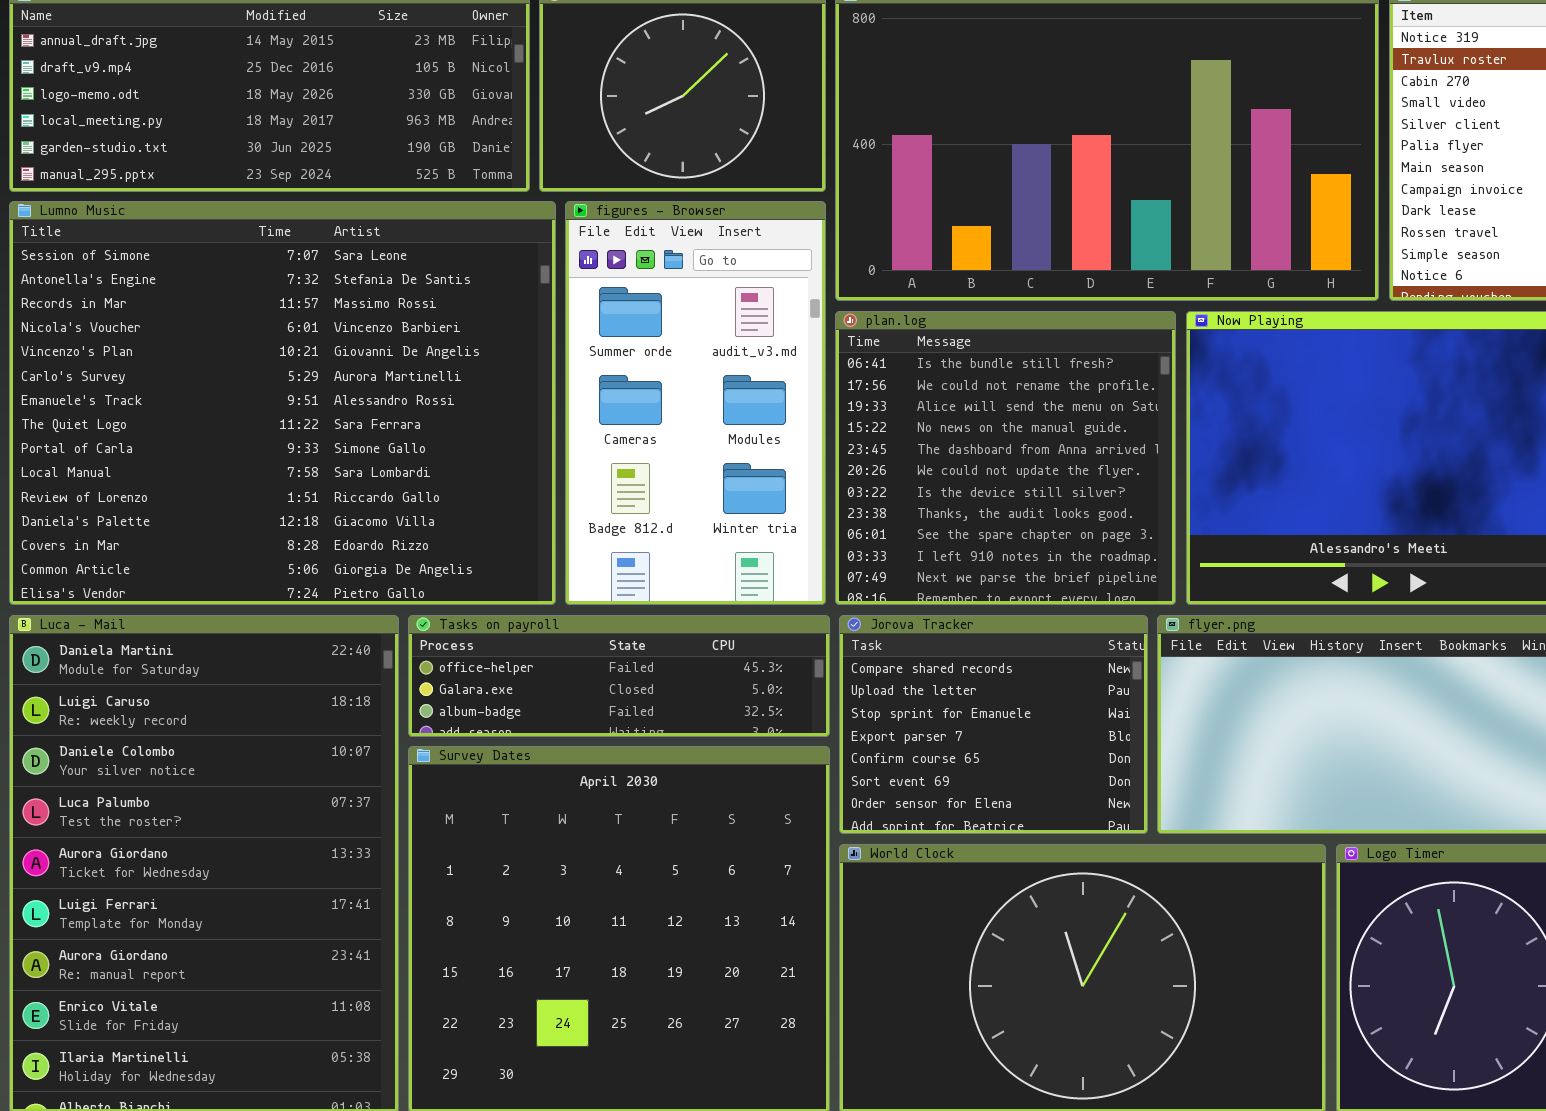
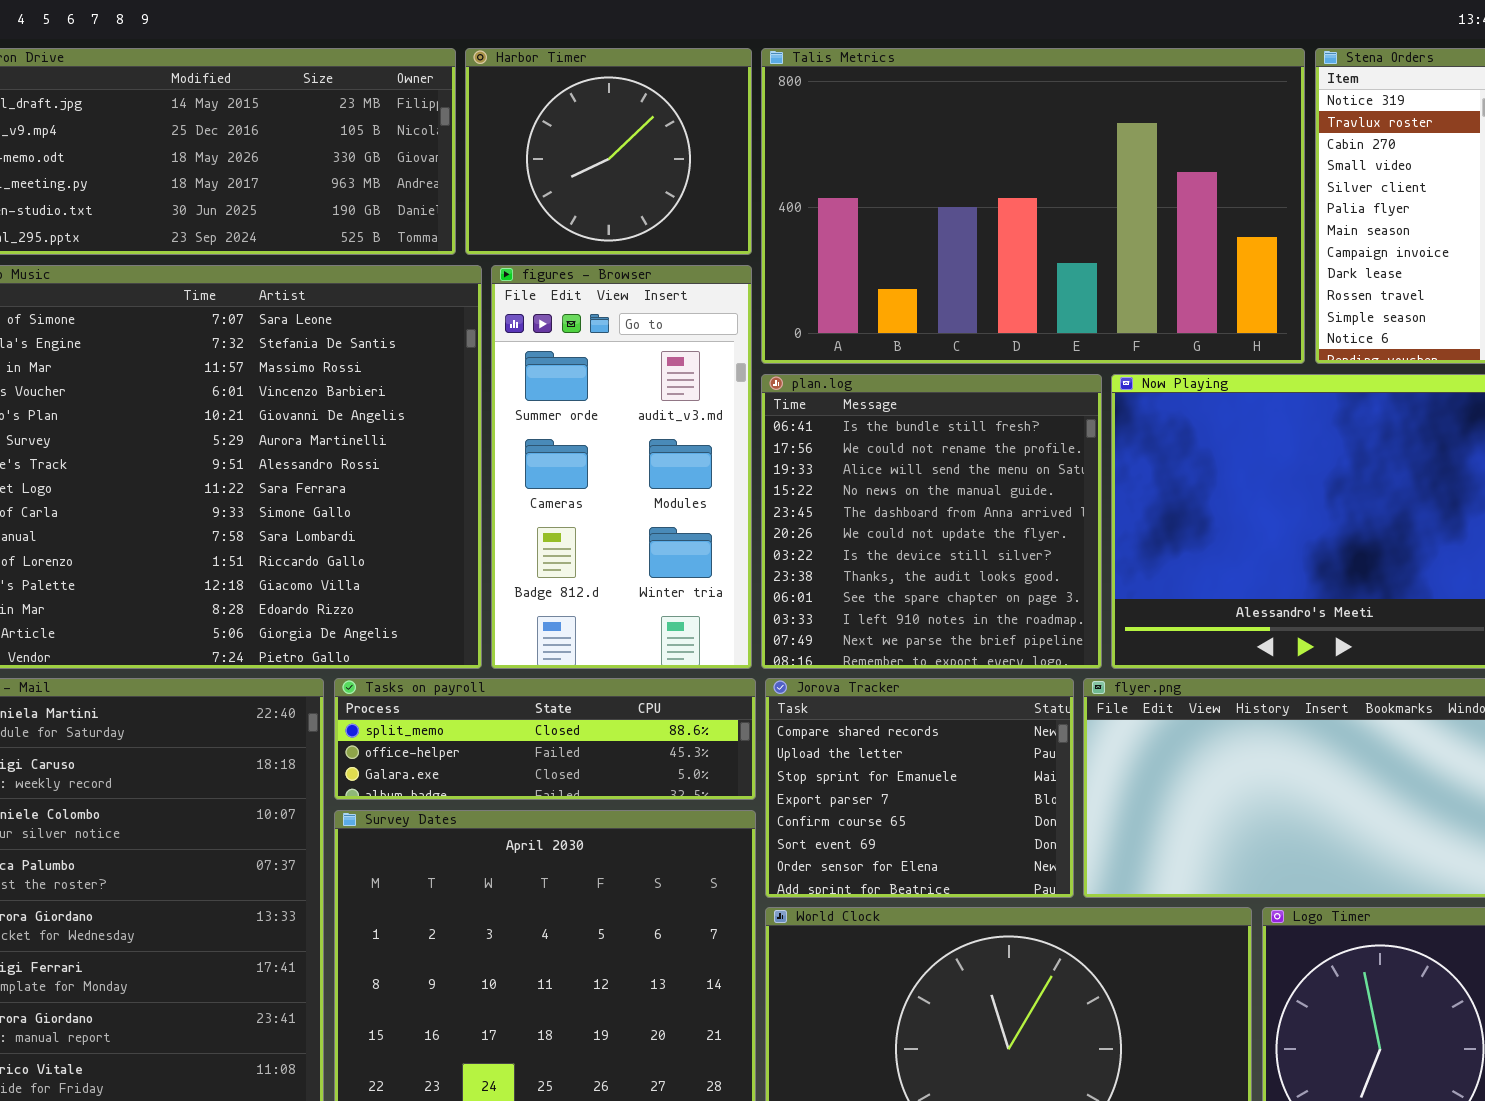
Tasks on payroll: [408,615,830,737] -> [334,678,756,800], scrolled up 1 row

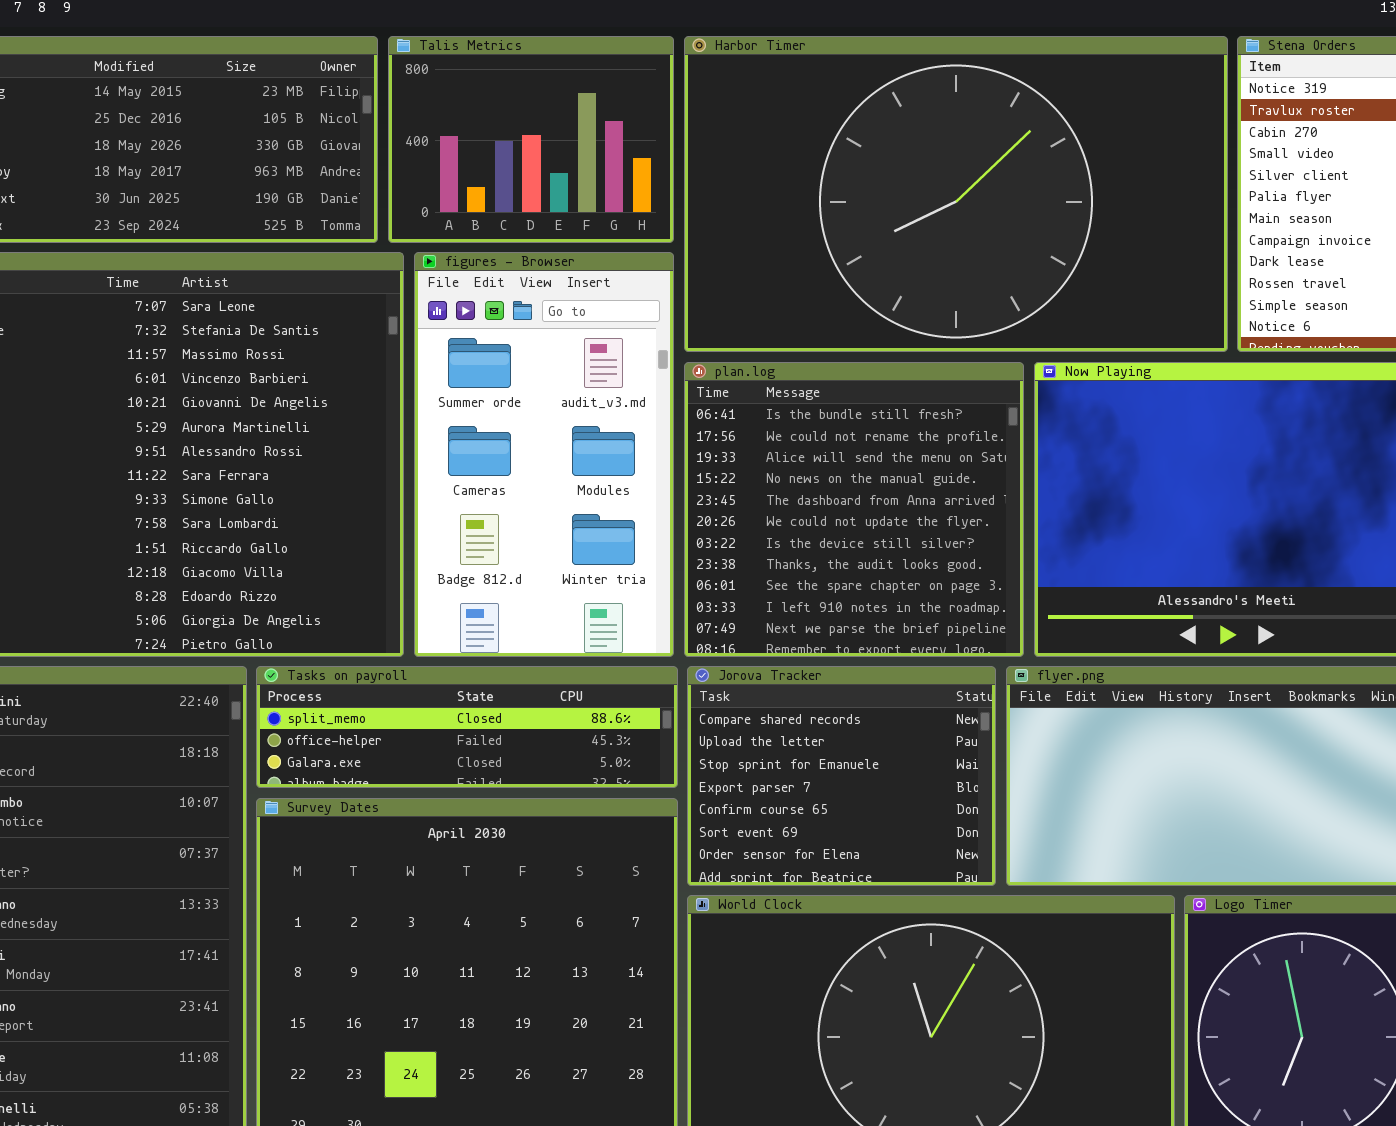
Harbor Timer: [465,48,752,255] -> [684,36,1228,352], moved, resized
Talis Metrics: [761,48,1305,364] -> [388,36,674,243], moved, resized

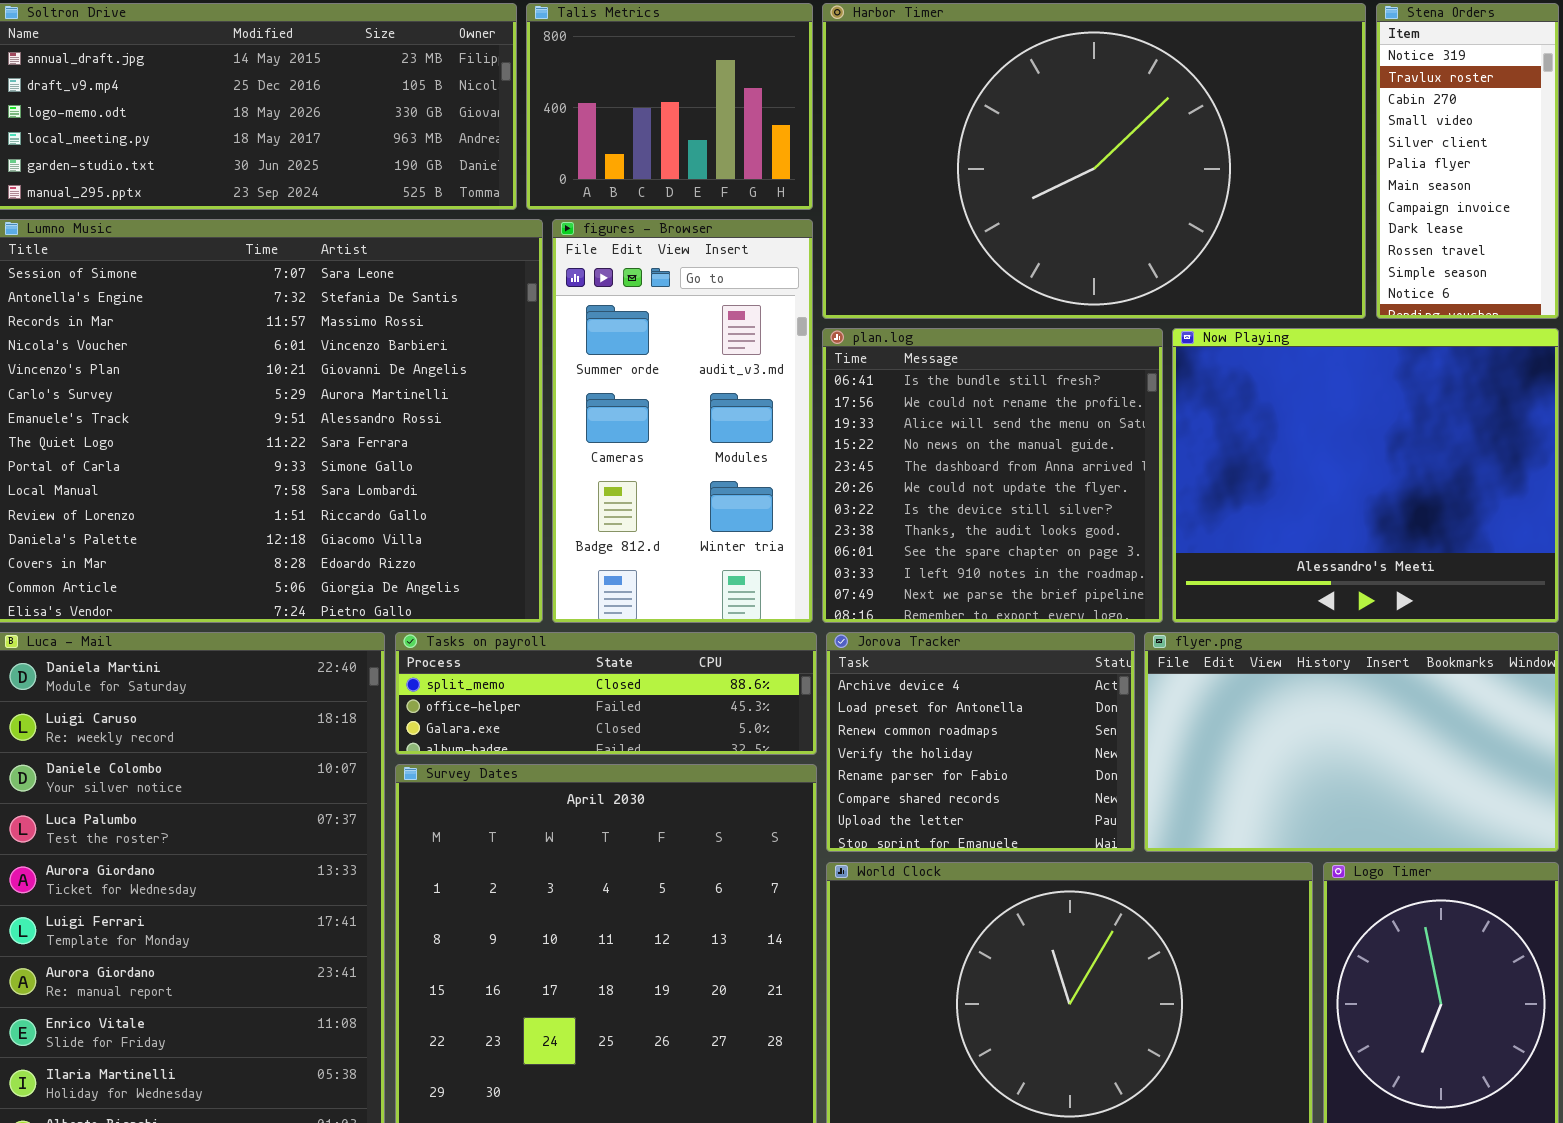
Jorova Tracker: [687,666,996,886] -> [826,632,1135,852], scrolled up 5 rows

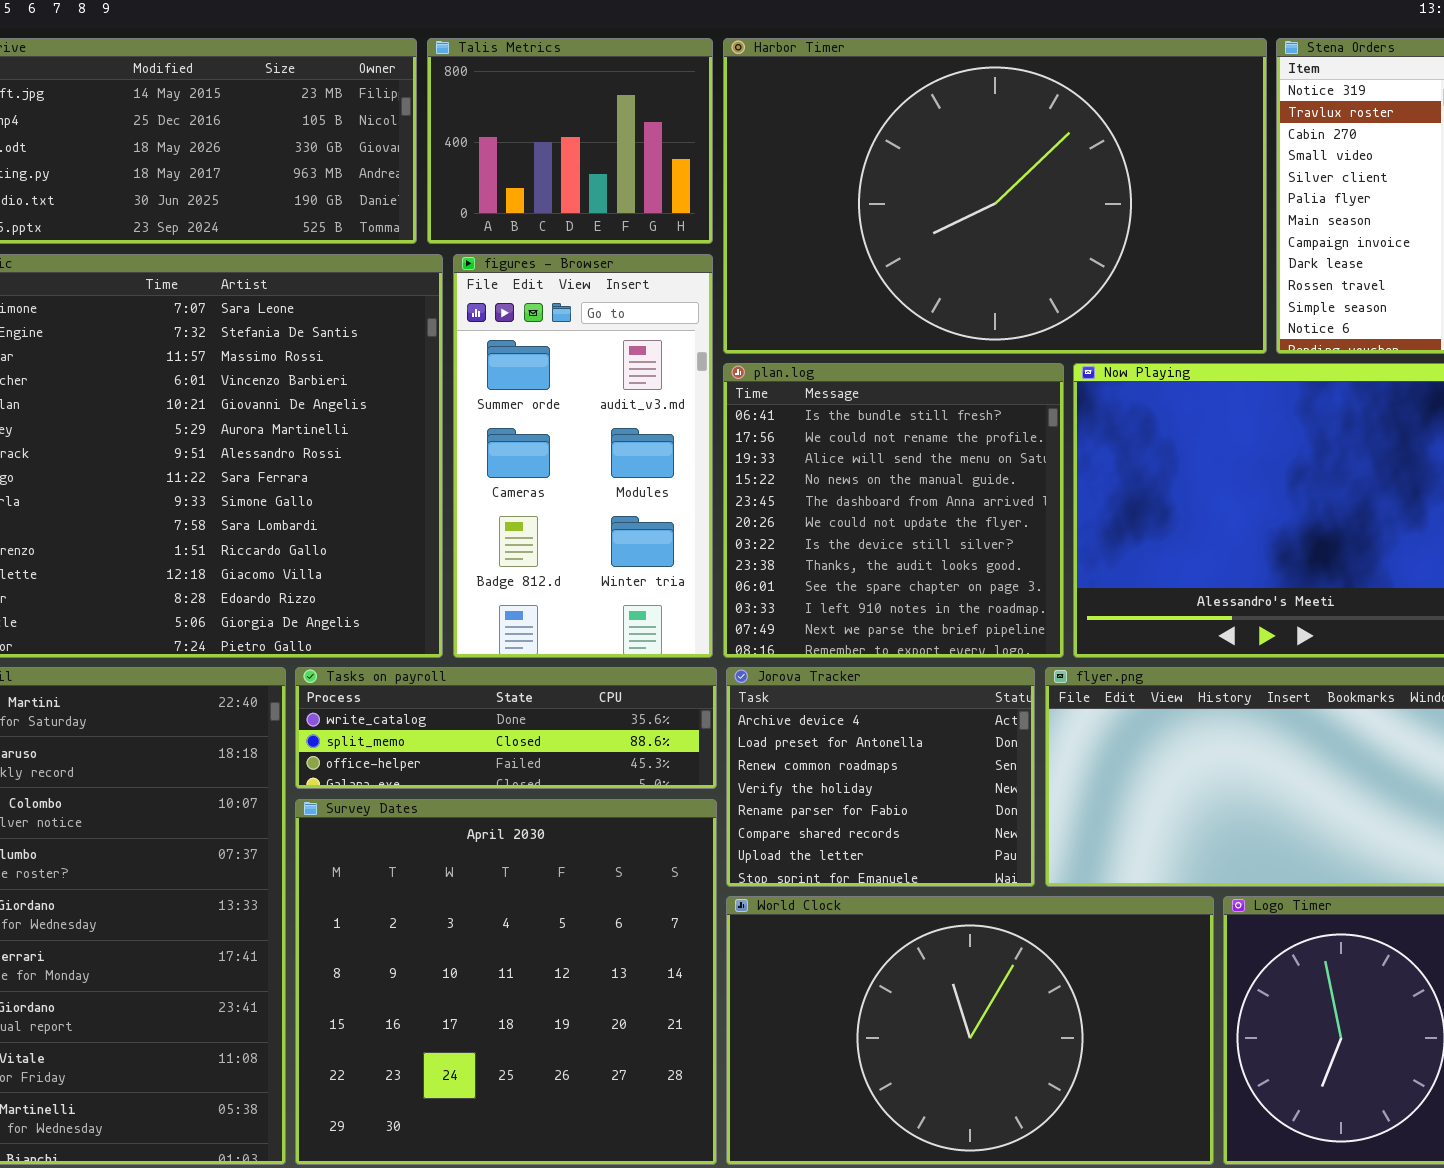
Tasks on payroll: [395,632,817,755] -> [295,667,717,789], scrolled up 1 row

